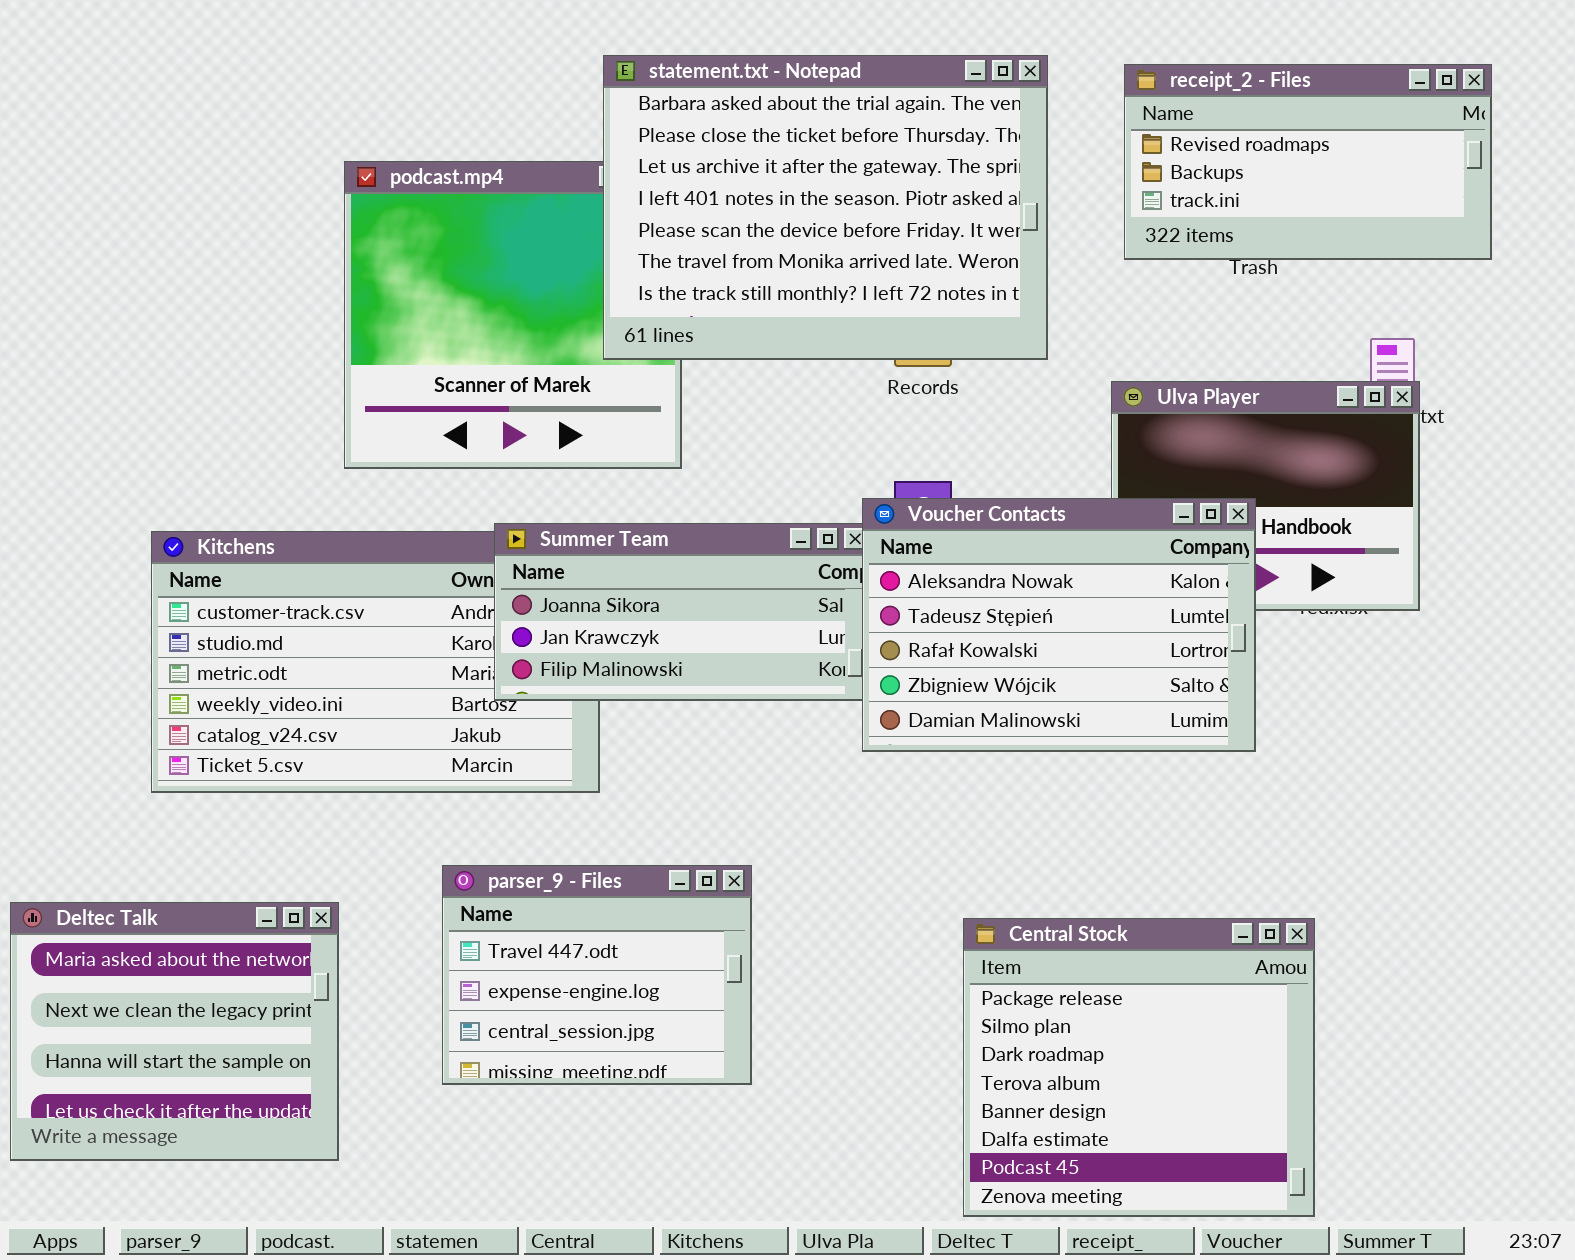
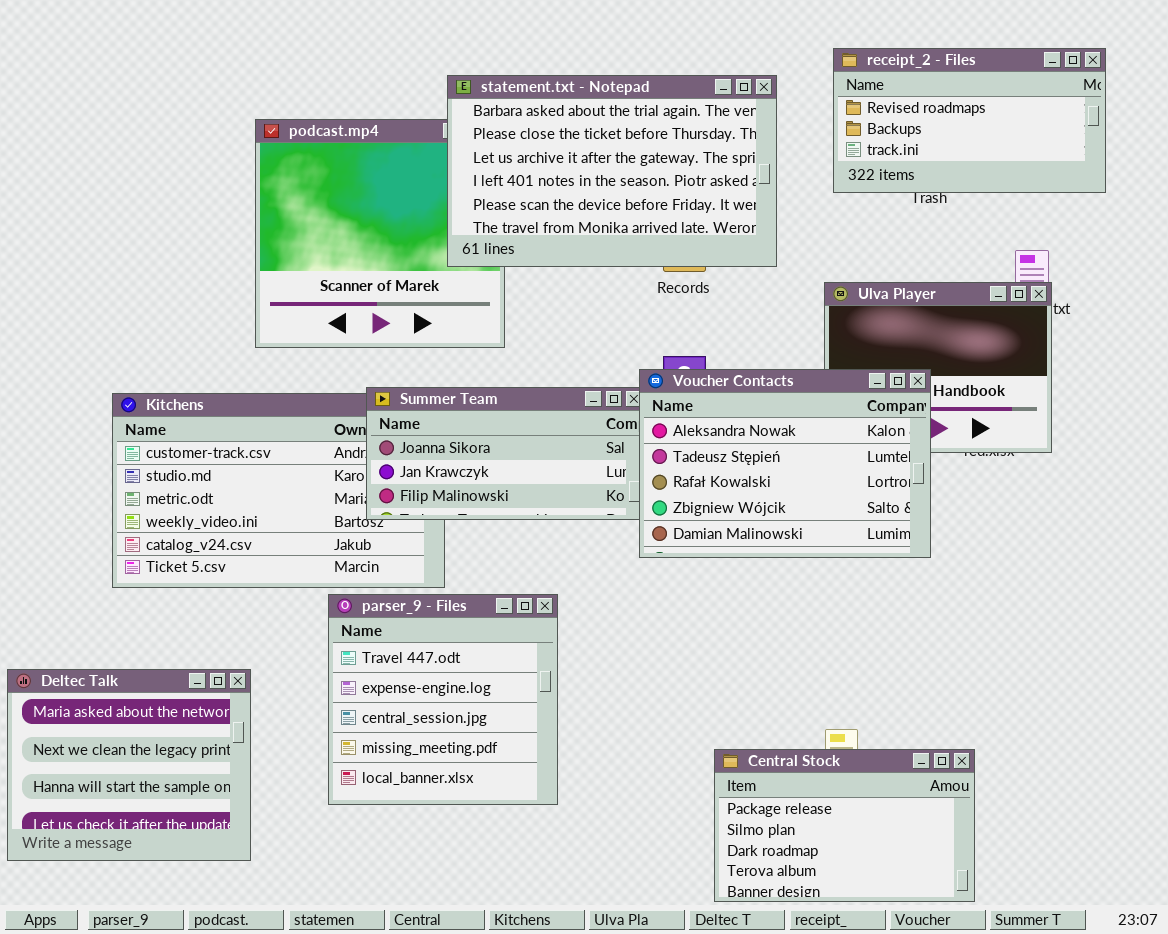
statement.txt - Notepad: [603,55,1048,360] -> [447,75,777,267], resized
parser_9 - Files: [442,865,752,1085] -> [328,594,558,805], resized
Central Stock: [963,918,1315,1217] -> [714,749,975,902], resized

